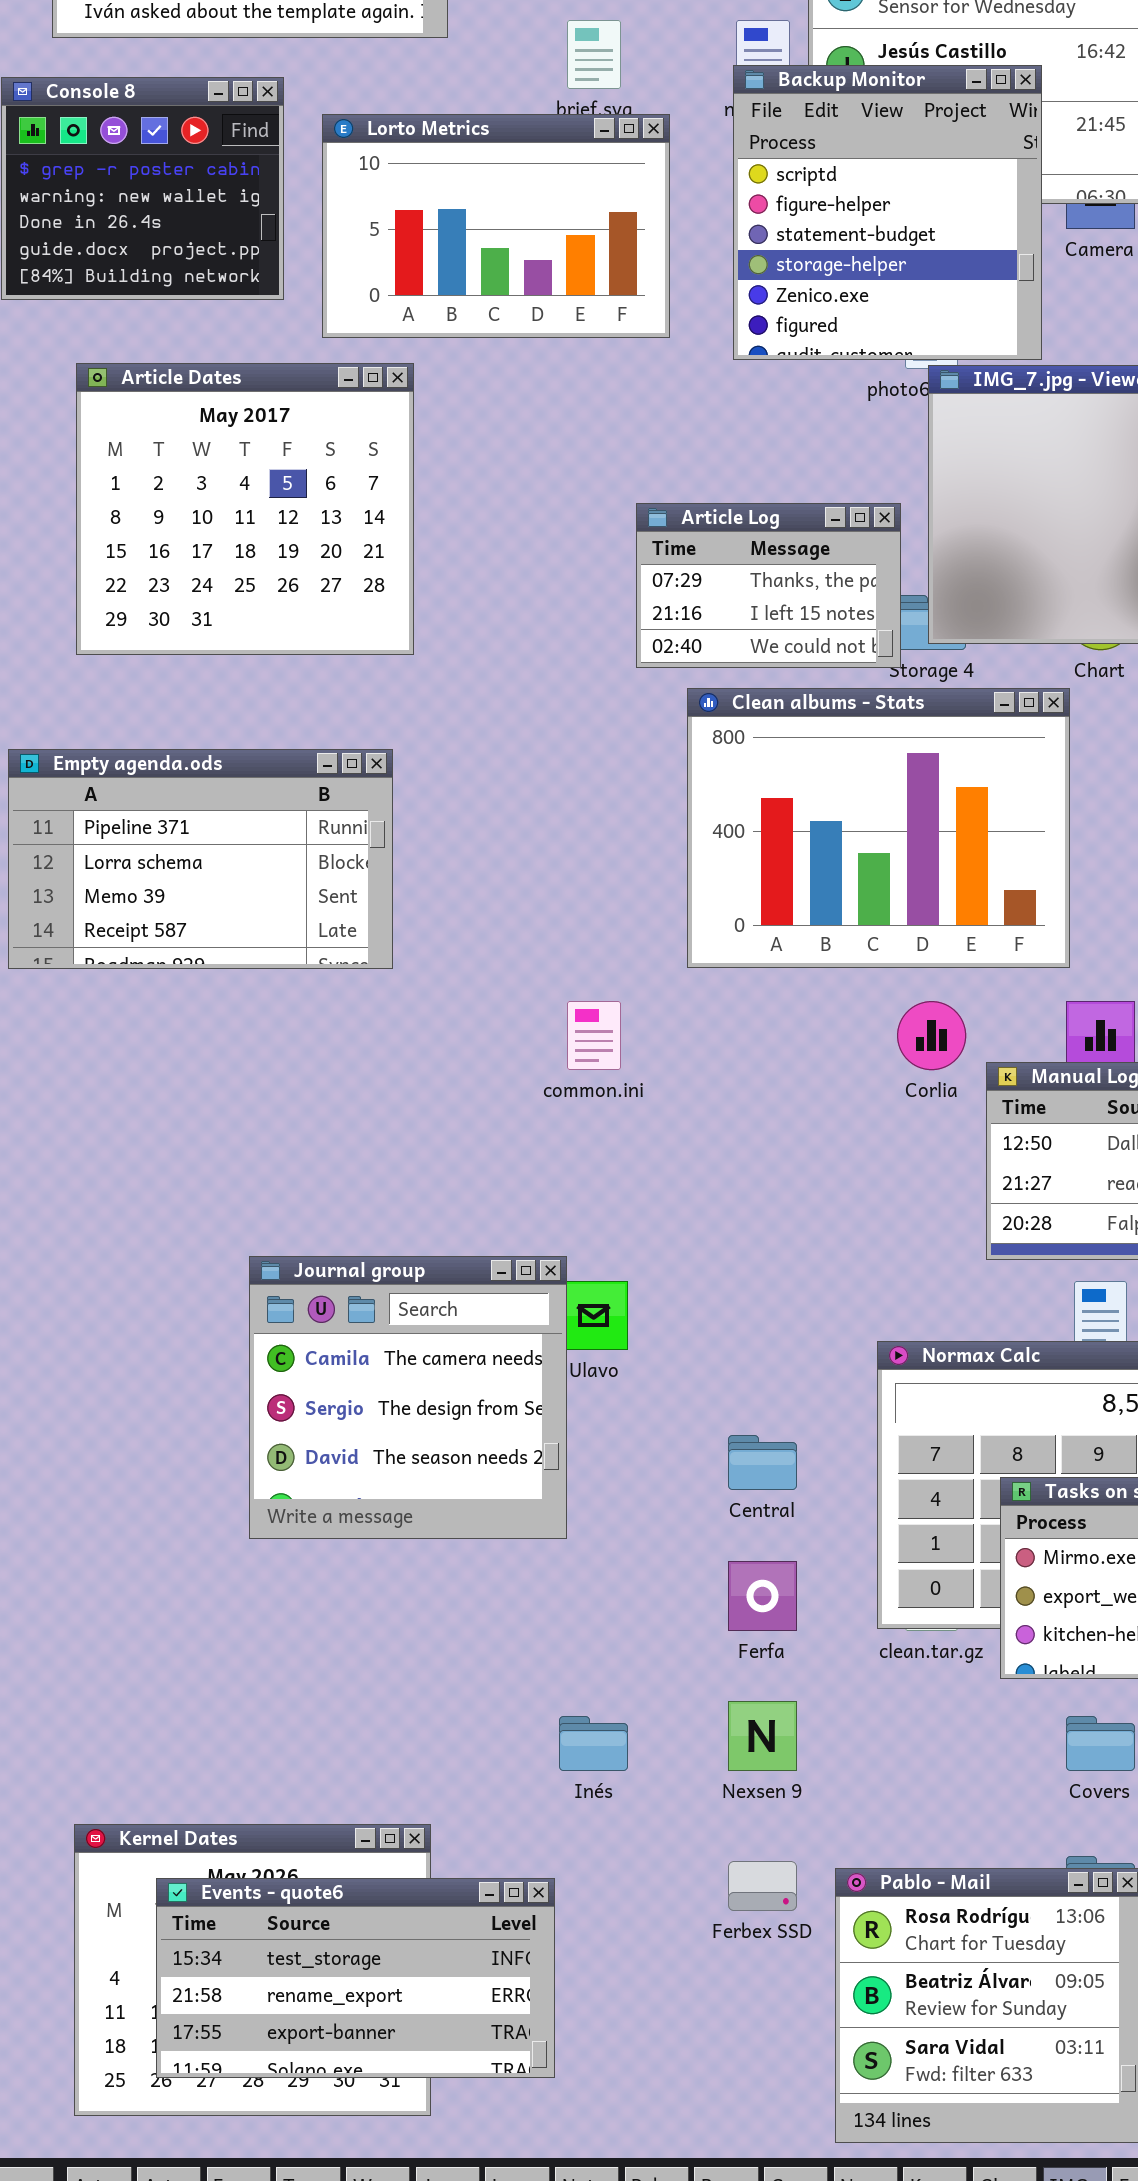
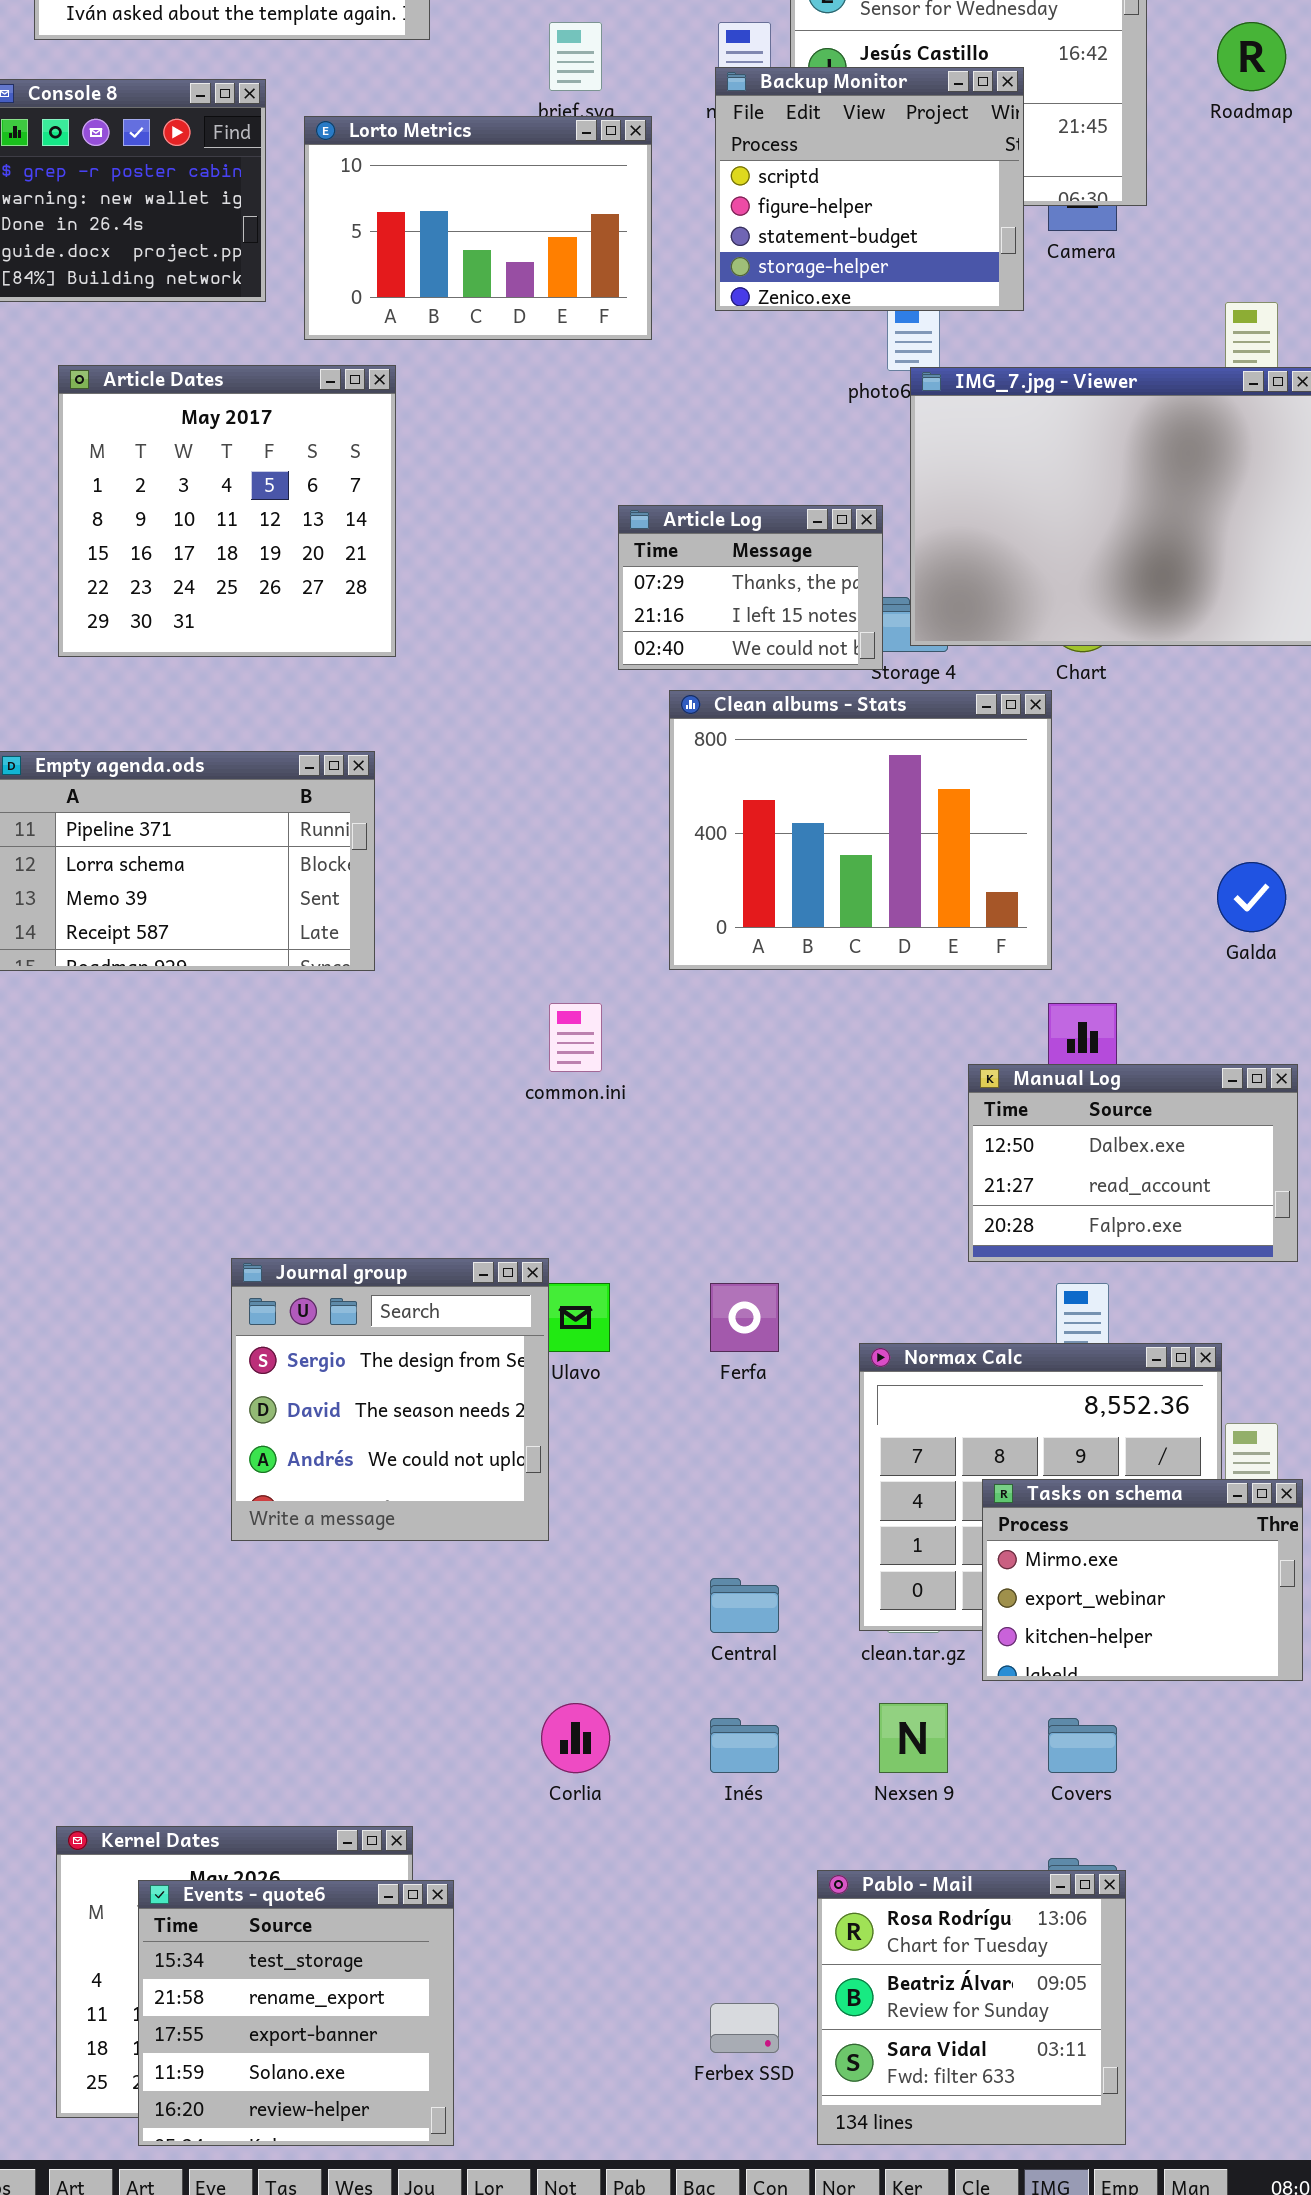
Backup Monitor: [733,65,1042,360] -> [715,67,1024,311], resized
Corlia: [897,1001,966,1070] -> [541,1703,610,1773], moved
Journal group: [249,1256,567,1539] -> [231,1258,549,1541], scrolled down 1 row
Central: [728,1435,797,1490] -> [710,1578,779,1633], moved
Ferfa: [728,1561,797,1631] -> [710,1283,779,1352], moved
Nexsen 9: [728,1701,797,1771] -> [879,1703,948,1773], moved
Inés: [559,1716,628,1771] -> [710,1718,779,1773], moved
Ferbex SSD: [728,1861,797,1911] -> [710,2003,779,2053], moved
Events - quote6: [156,1878,555,2078] -> [138,1880,454,2146], resized

